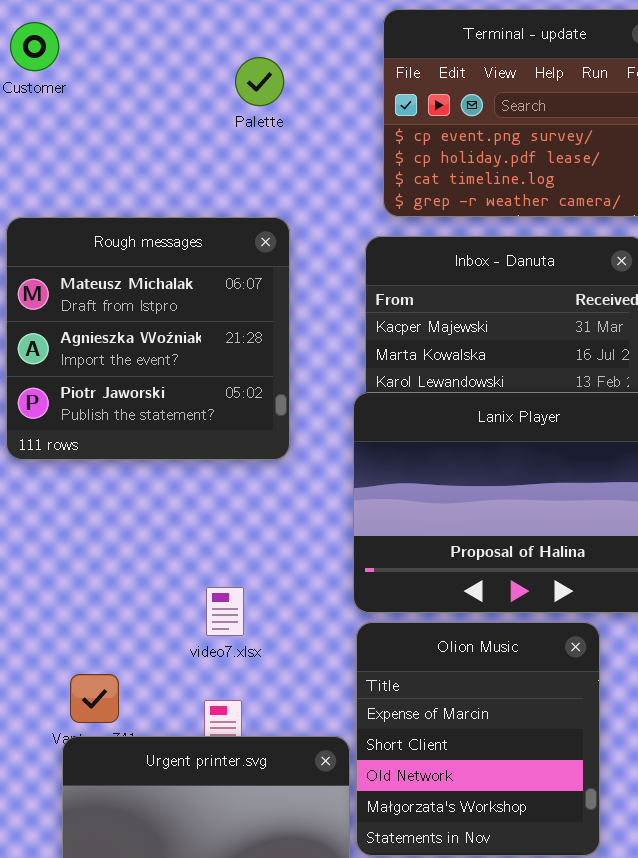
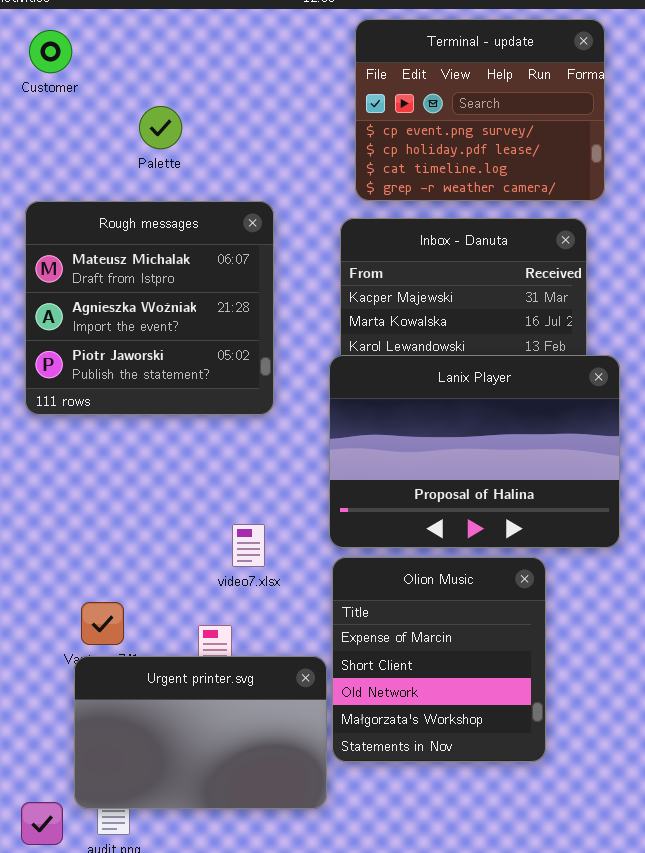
Palette: [235,57,284,106] -> [139,106,182,149], moved
video7.xlsx: [206,587,244,636] -> [232,524,265,567], moved

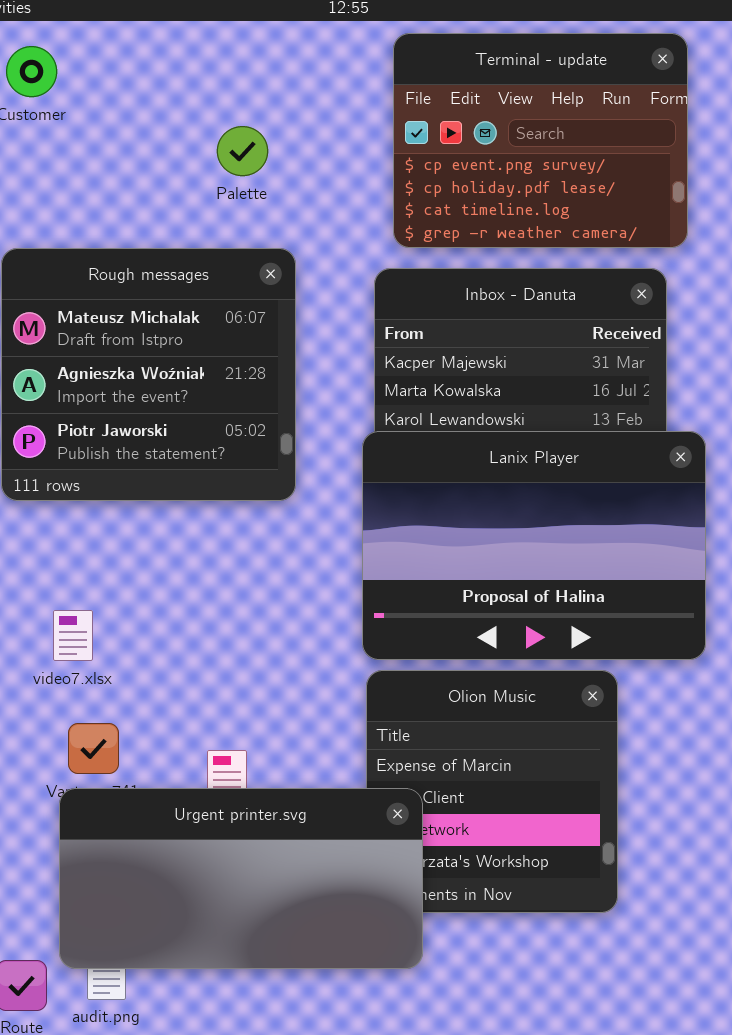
Palette: [139,106,182,149] -> [217,126,268,176], moved
video7.xlsx: [232,524,265,567] -> [53,610,93,661], moved
Urgent printer.svg: [74,656,327,809] -> [59,788,423,969], resized

